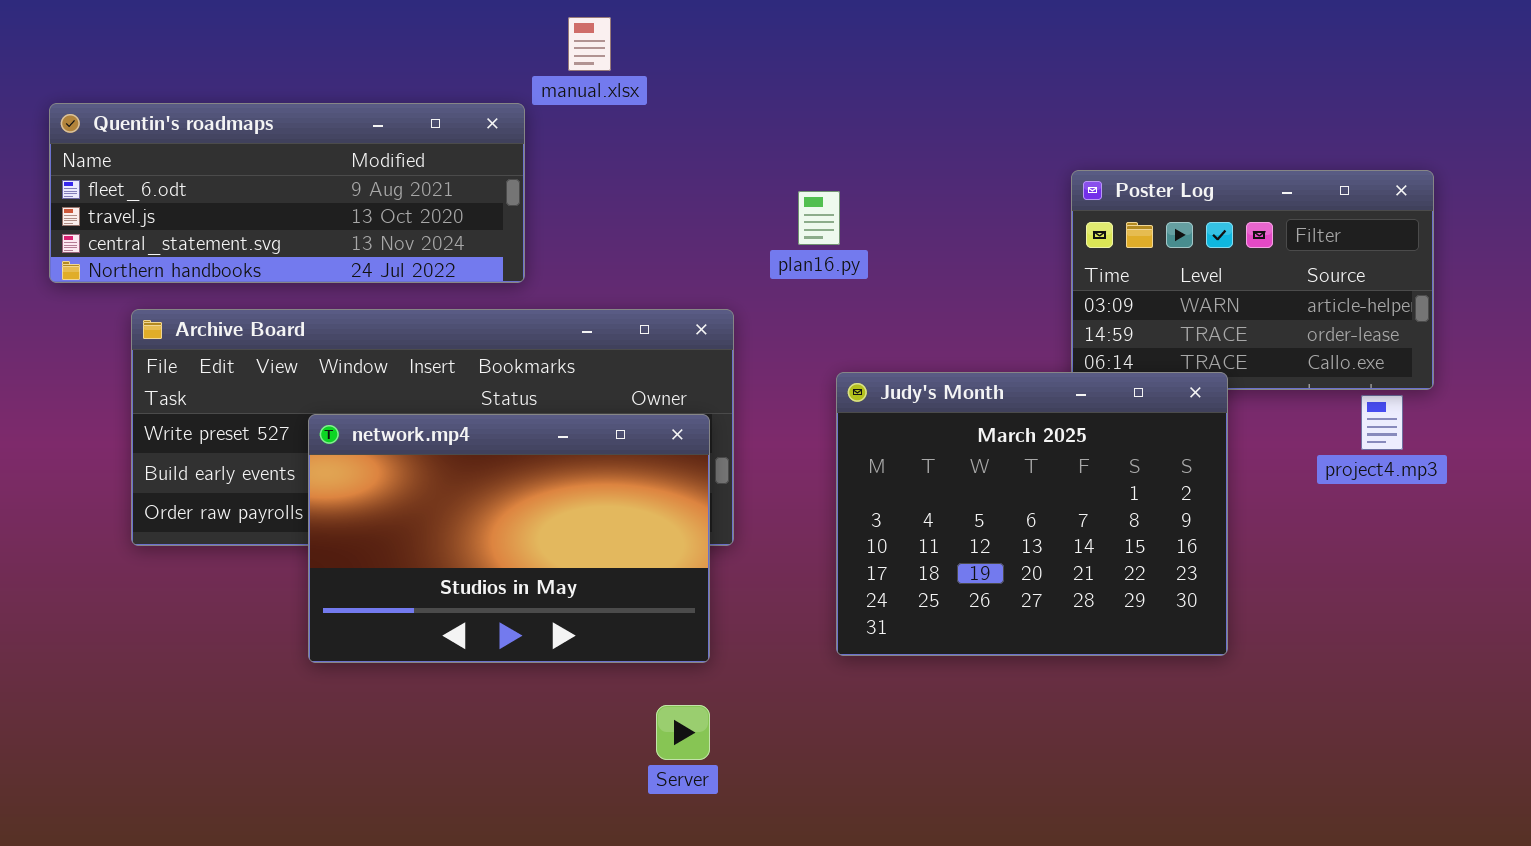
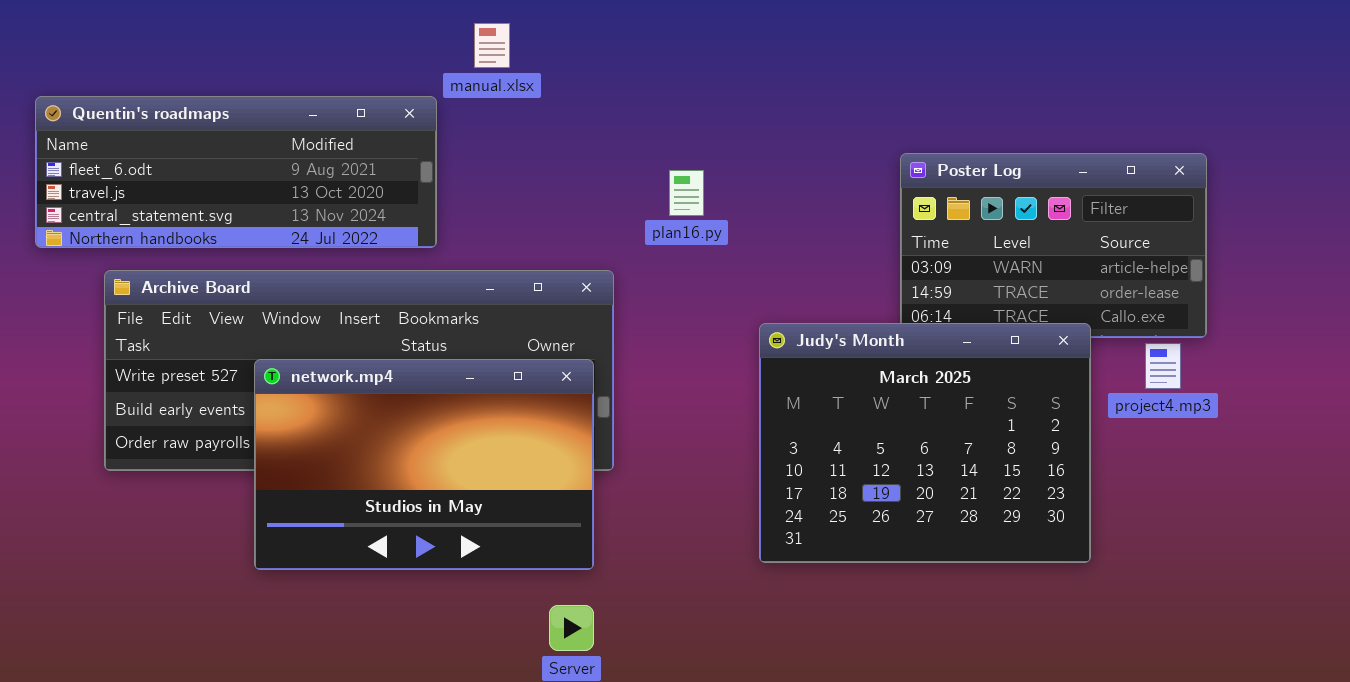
Judy's Month: [836,372,1228,656] -> [759,323,1091,563], moved

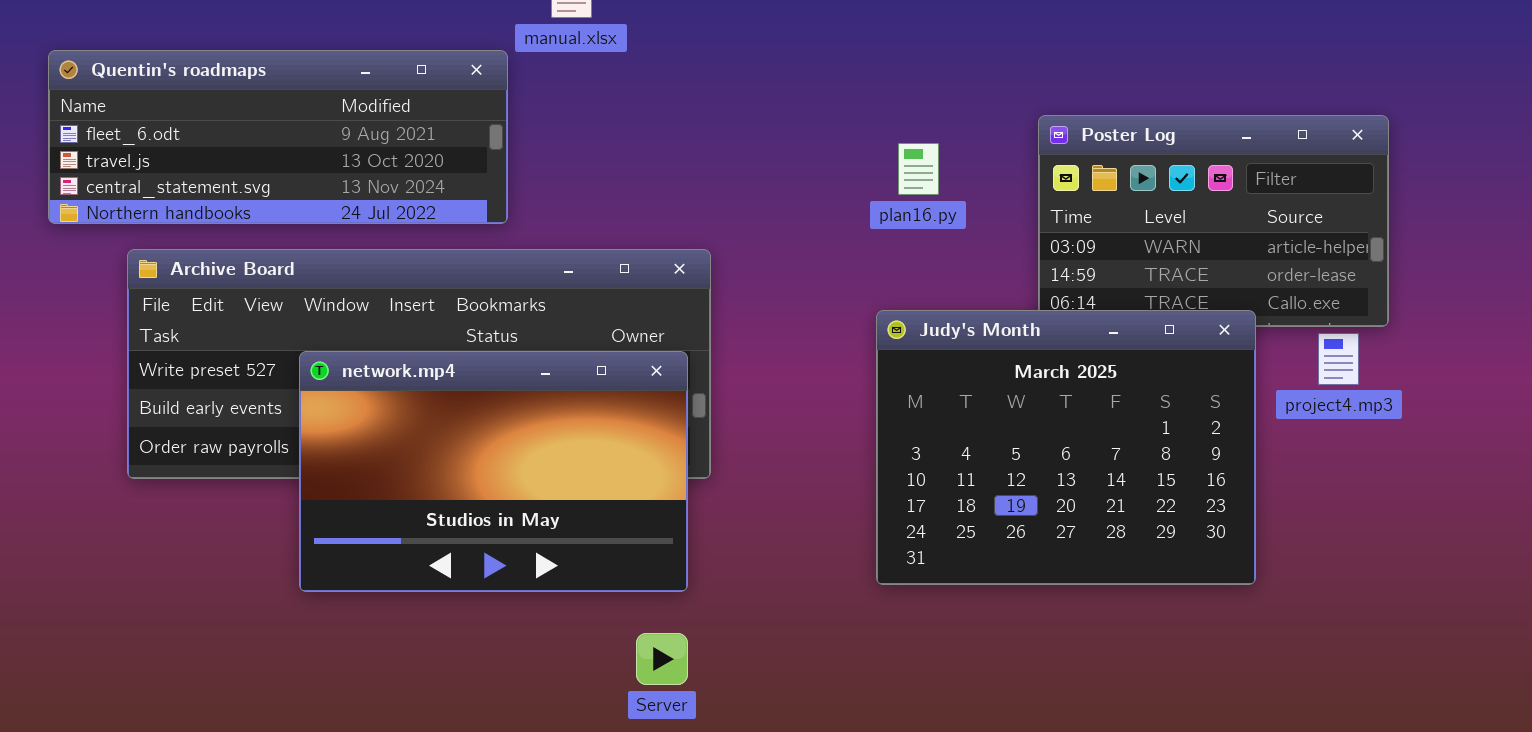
plan16.py: [669,170,704,216] -> [898,143,939,195], moved

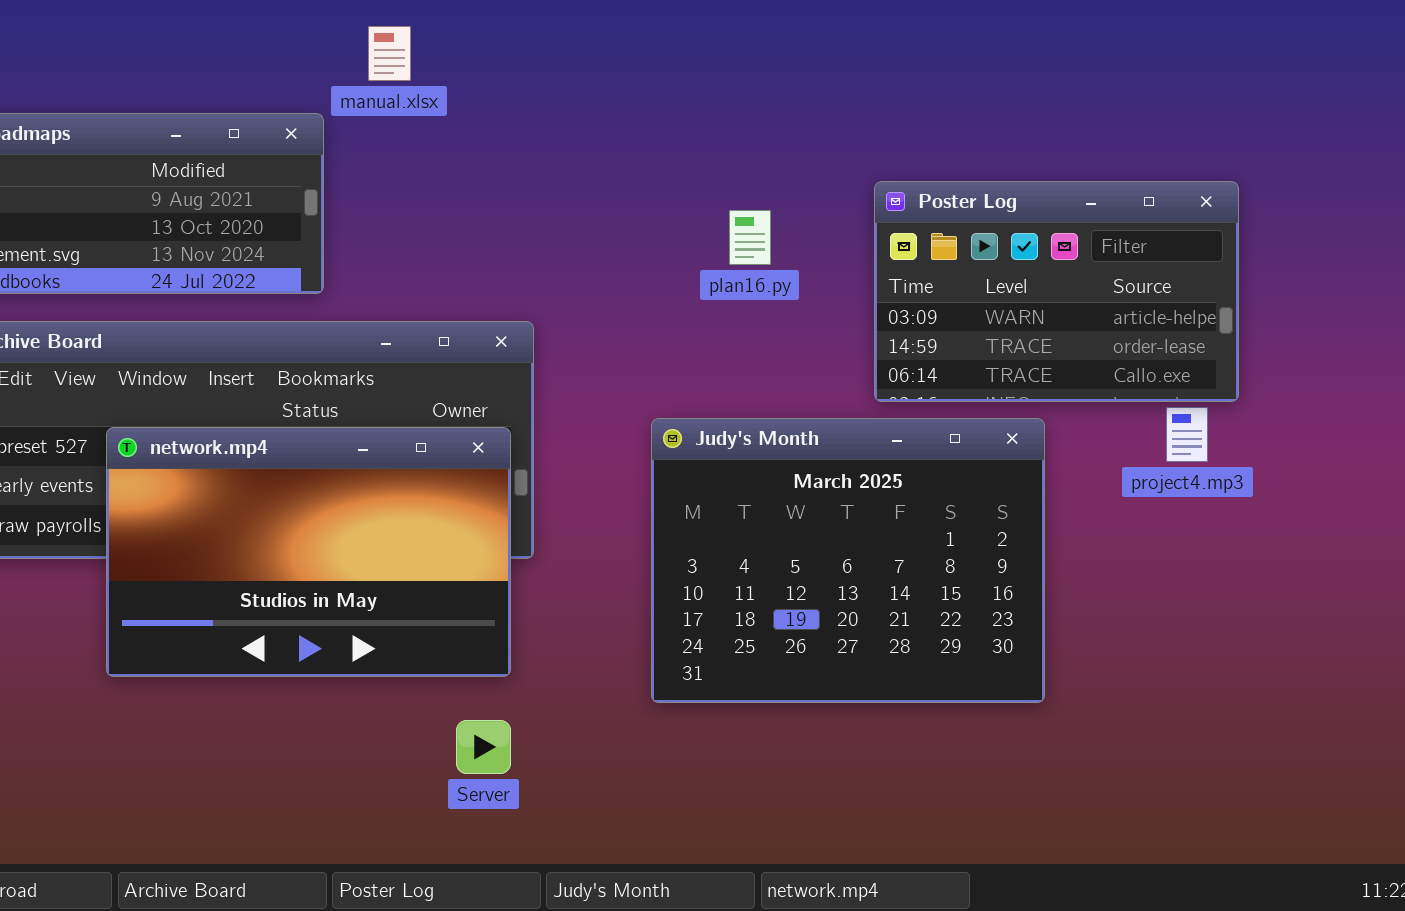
Judy's Month: [876,310,1256,585] -> [651,418,1045,703], moved

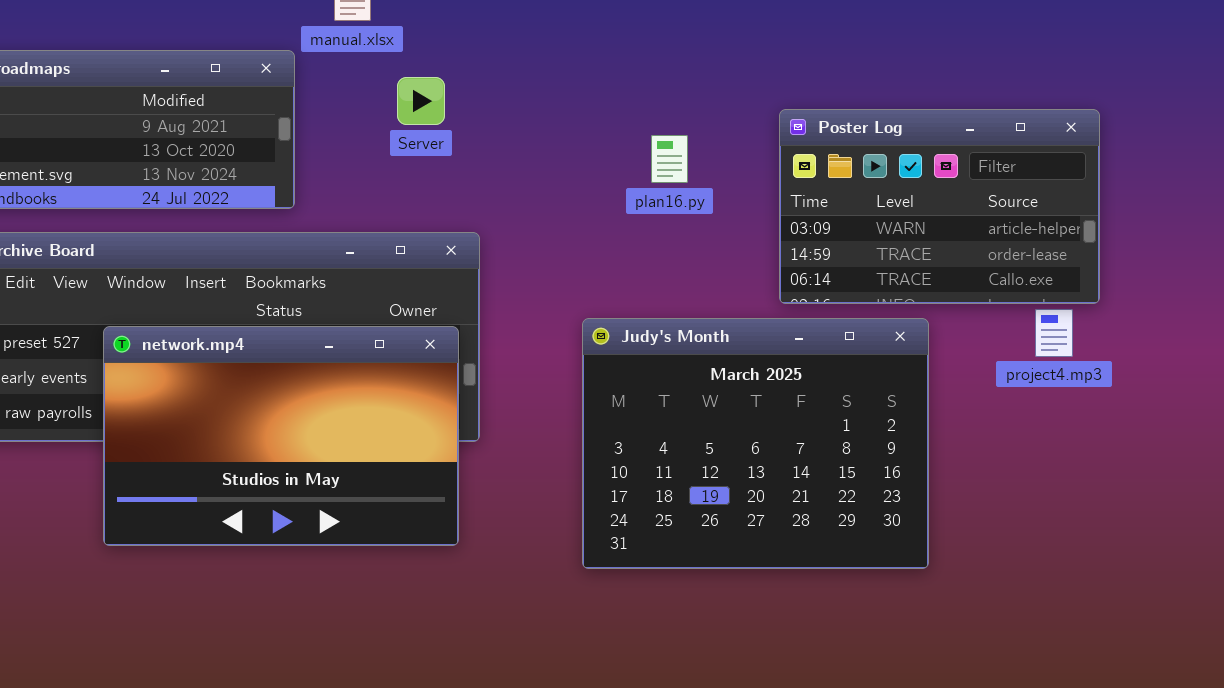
Server: [456,720,511,774] -> [397,77,445,125], moved

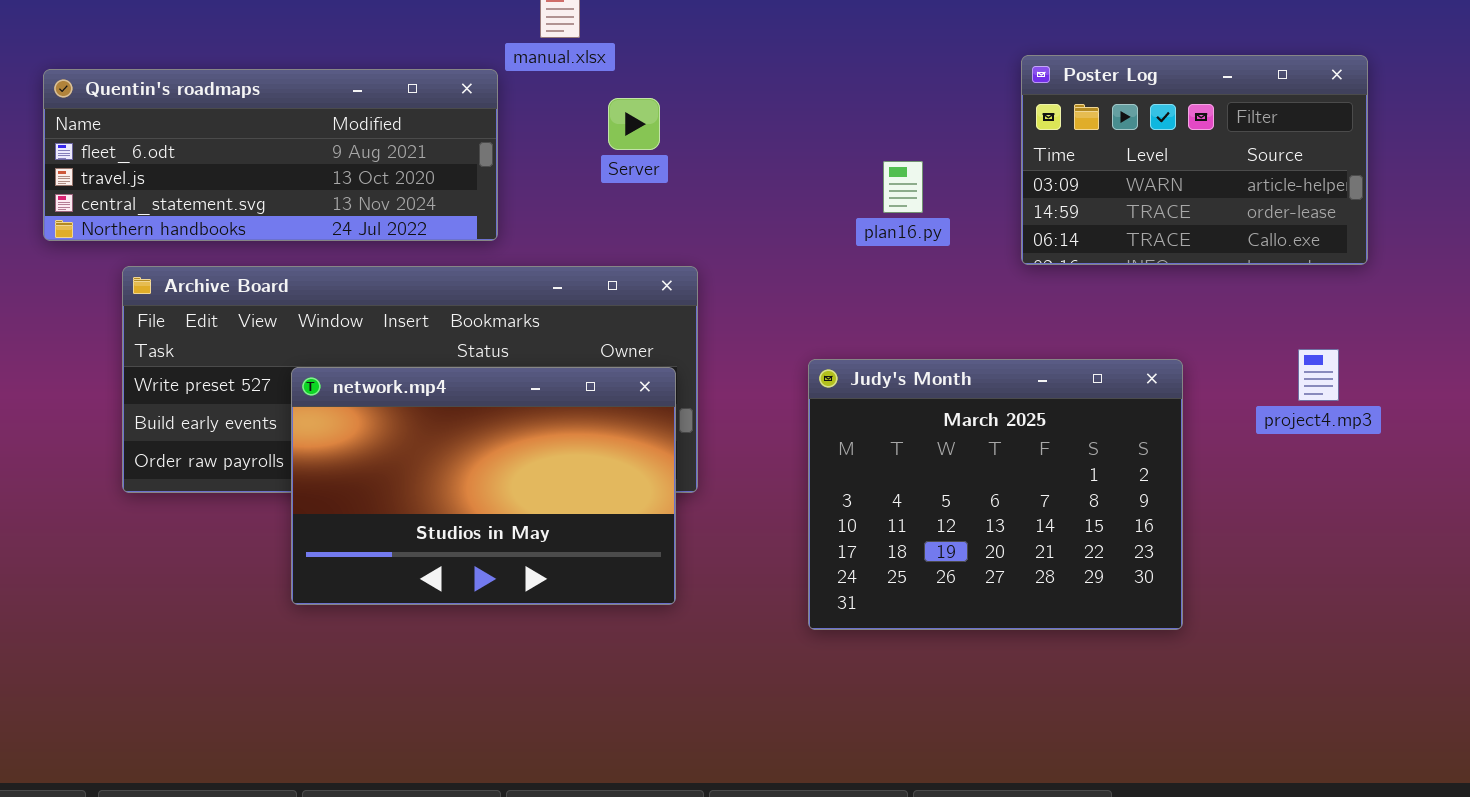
Poster Log: [779,109,1100,304] -> [1021,55,1368,265], moved

